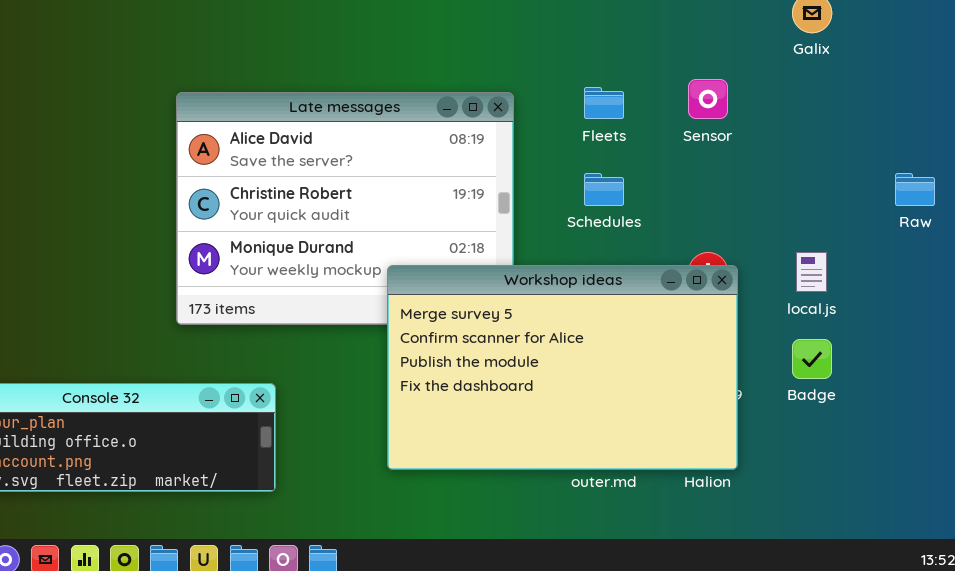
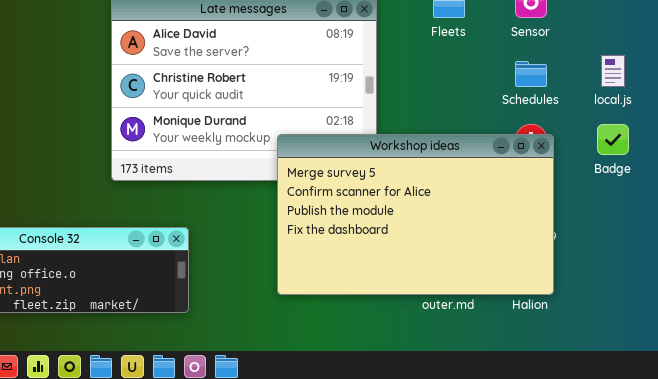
Schedules: [584,173,624,206] -> [515,61,547,87], moved
local.js: [796,252,827,292] -> [601,55,625,87], moved
Badge: [792,339,832,379] -> [597,124,629,155], moved

